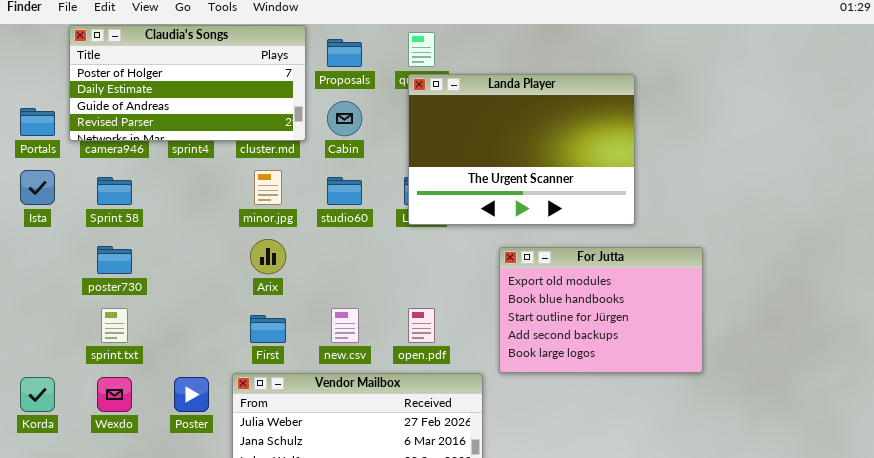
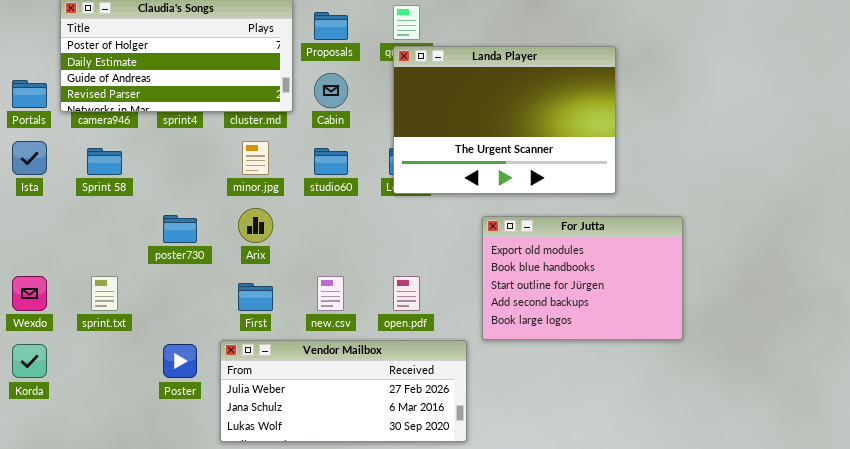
poster730: [97,246,132,274] -> [163,215,197,243], moved
Wexdo: [97,377,132,412] -> [12,276,47,311], moved

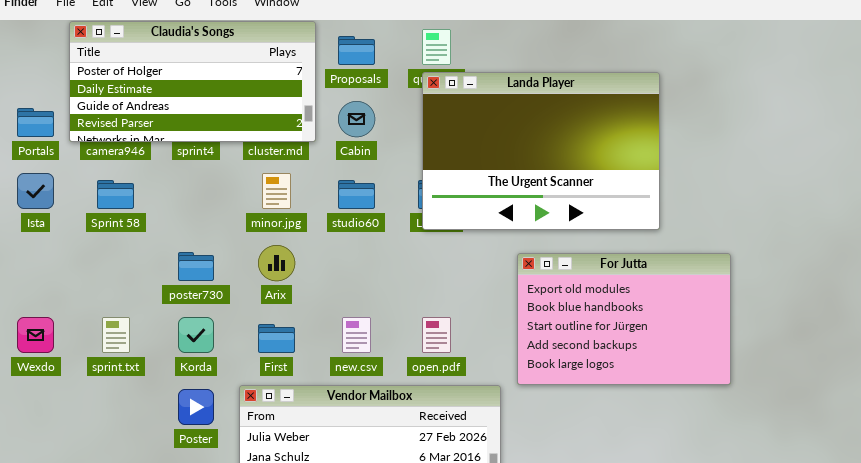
Korda: [12,344,47,378] -> [178,317,214,353], moved

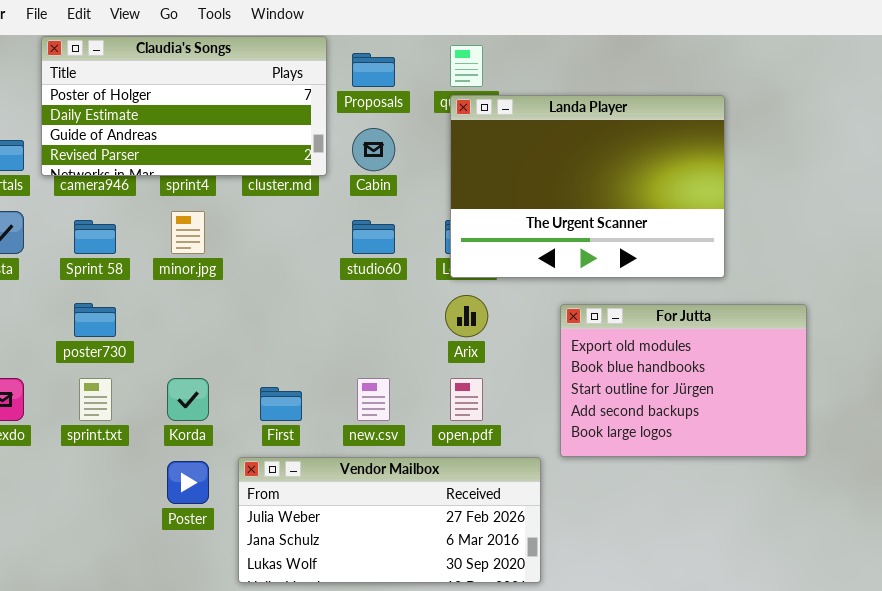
minor.jpg: [262,173,291,209] -> [171,211,205,254], moved
Arix: [258,245,295,281] -> [445,295,488,337], moved
poster730: [178,252,214,281] -> [74,303,116,337], moved

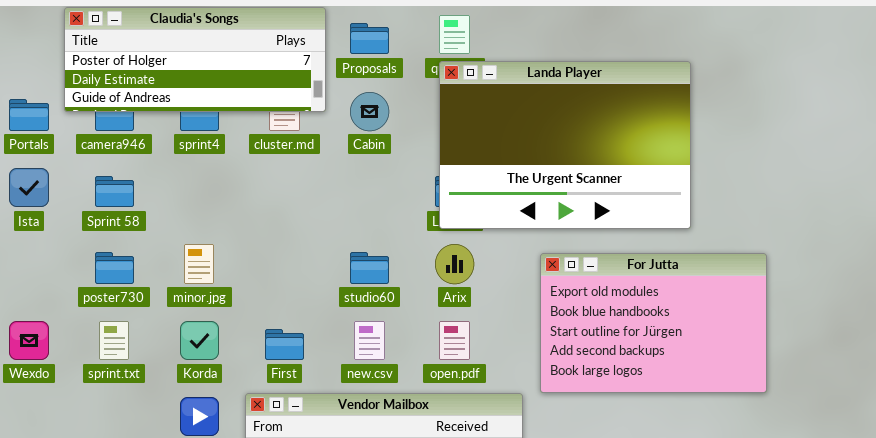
Claudia's Songs: [41,36,327,176] -> [64,7,326,112], resized
minor.jpg: [171,211,205,254] -> [184,244,214,284], moved
studio60: [352,220,395,254] -> [350,252,389,284], moved

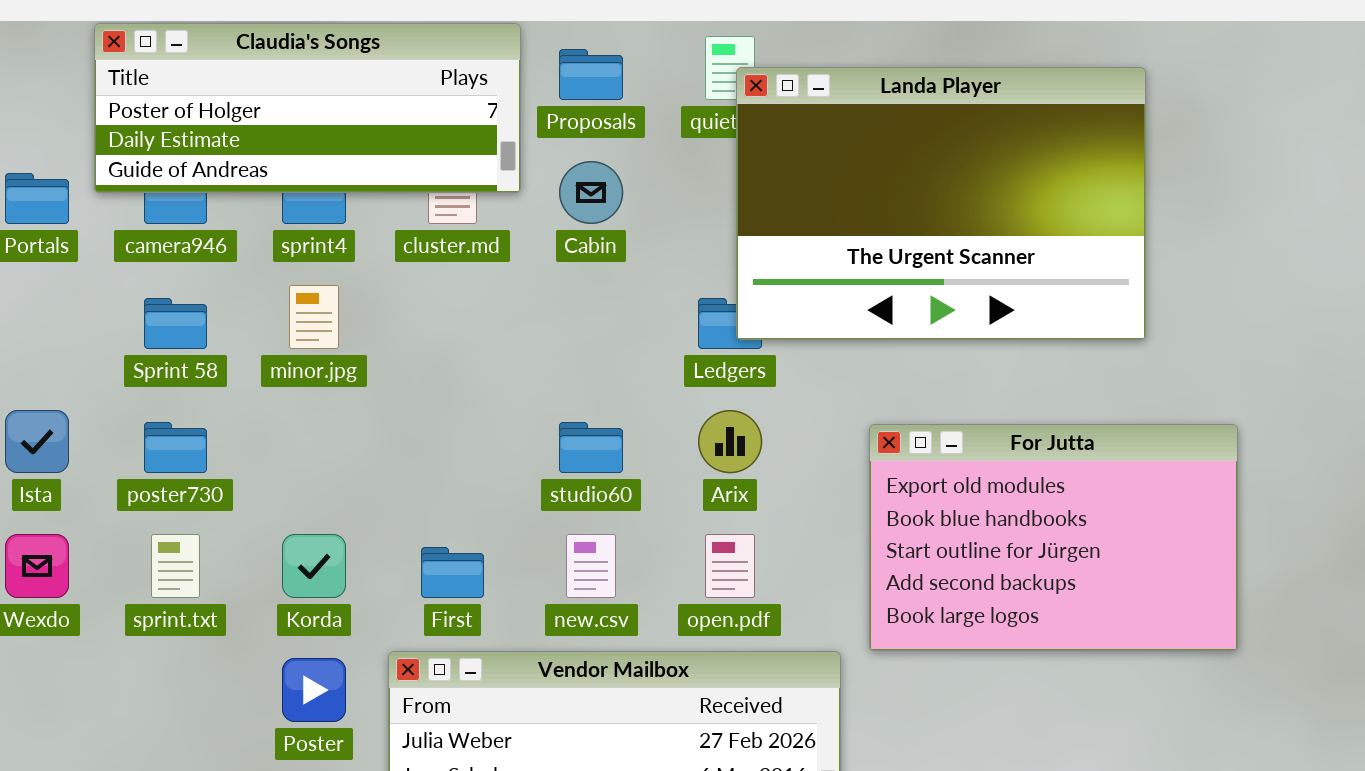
Landa Player: [439,61,691,229] -> [736,67,1146,340], moved
Ista: [9,168,49,207] -> [5,410,69,473], moved
minor.jpg: [184,244,214,284] -> [289,285,339,349], moved

